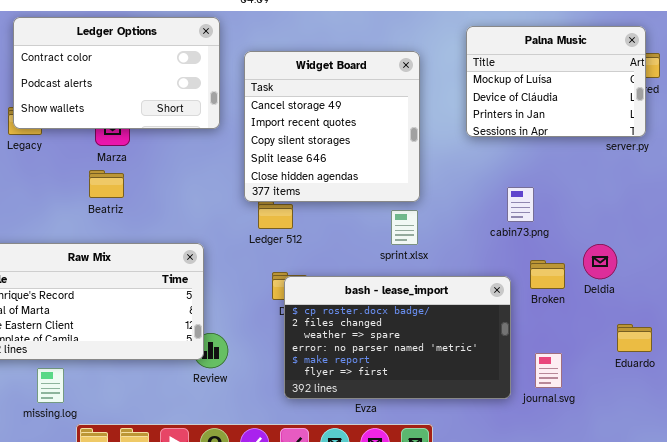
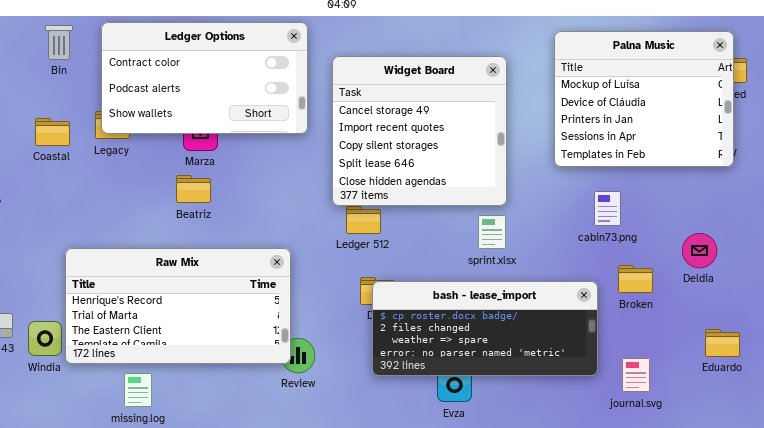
Palna Music: [466,26,646,137] -> [554,31,734,167], resized
Deldia: [583,244,617,279] -> [682,233,717,268], moved
bash - lease_import: [284,276,511,399] -> [372,281,598,376], resized

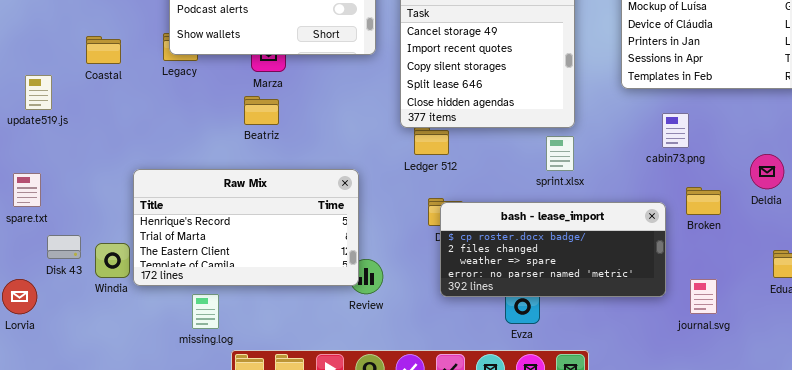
Coastal: [35,118,70,146] -> [86,36,121,64], moved

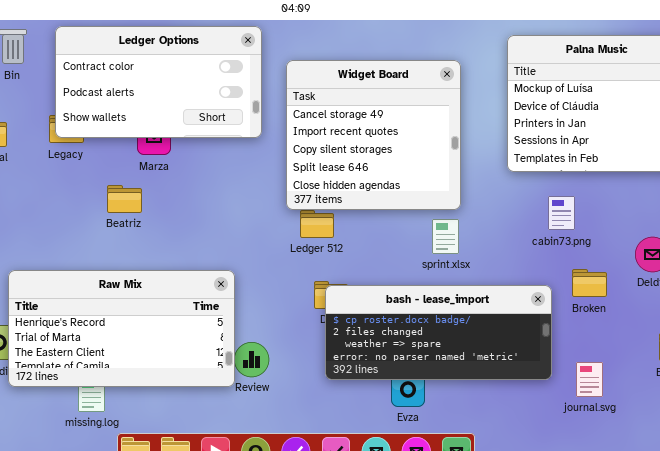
Beatriz: [244,96,279,125] -> [107,185,142,213], moved
Raw Mix: [133,169,359,286] -> [8,270,235,387], moved

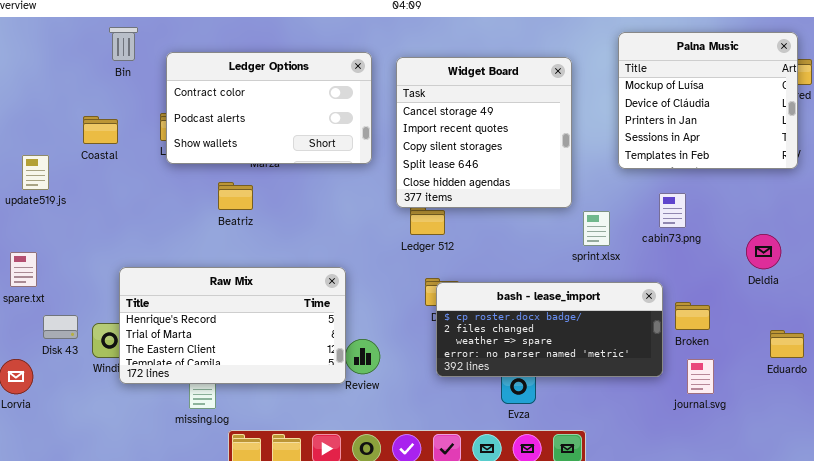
Ledger Options: [55,26,262,138] -> [166,52,372,164], moved
sprint.xlsx: [432,219,459,254] -> [583,211,610,246], moved
Broken: [572,269,607,297] -> [675,302,710,330], moved

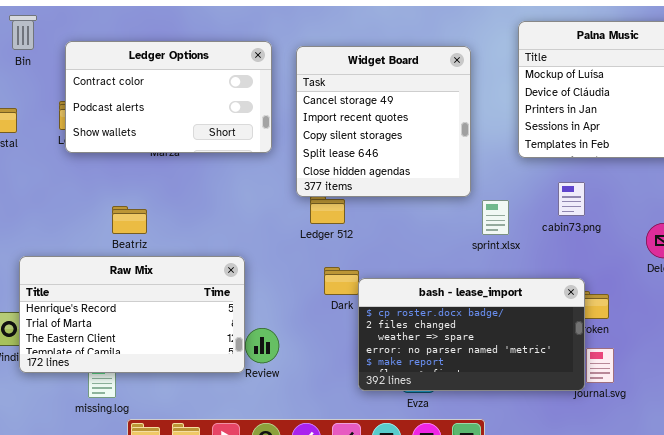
Beatriz: [218,182,253,210] -> [112,206,147,234], moved
bash - lease_import: [436,282,663,377] -> [358,278,585,391], moved, resized

